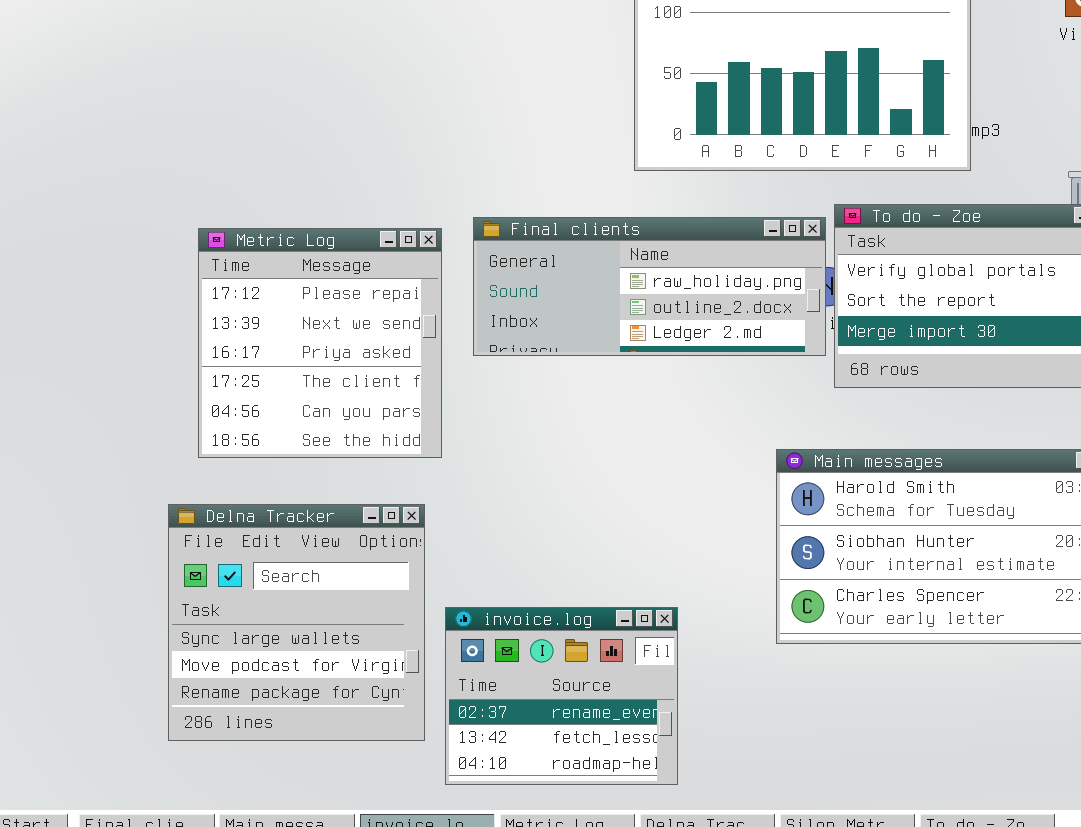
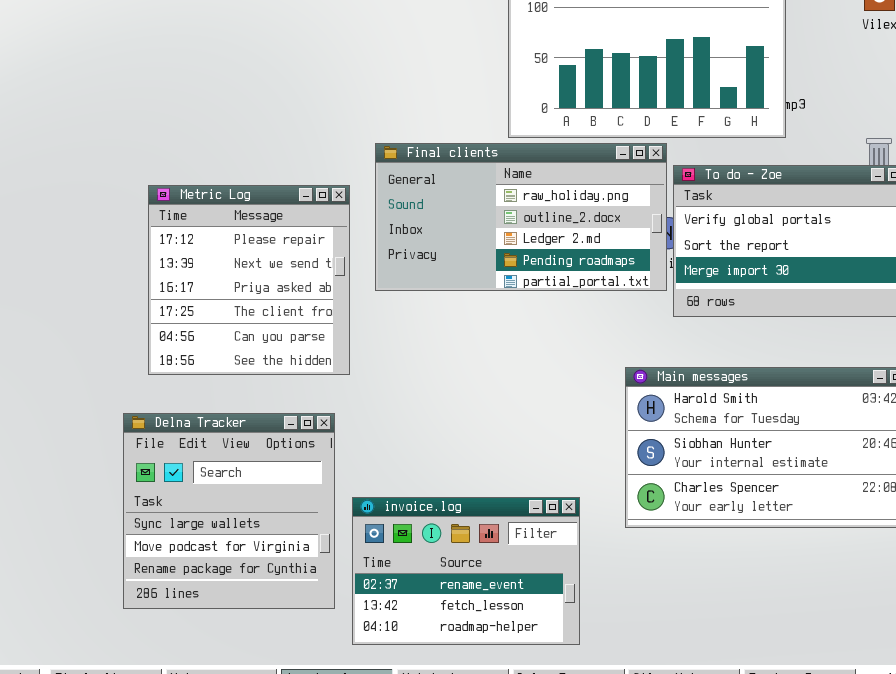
Final clients: [473,217,826,356] -> [375,143,667,291], resized
invoice.log: [445,607,678,785] -> [352,497,580,645], resized

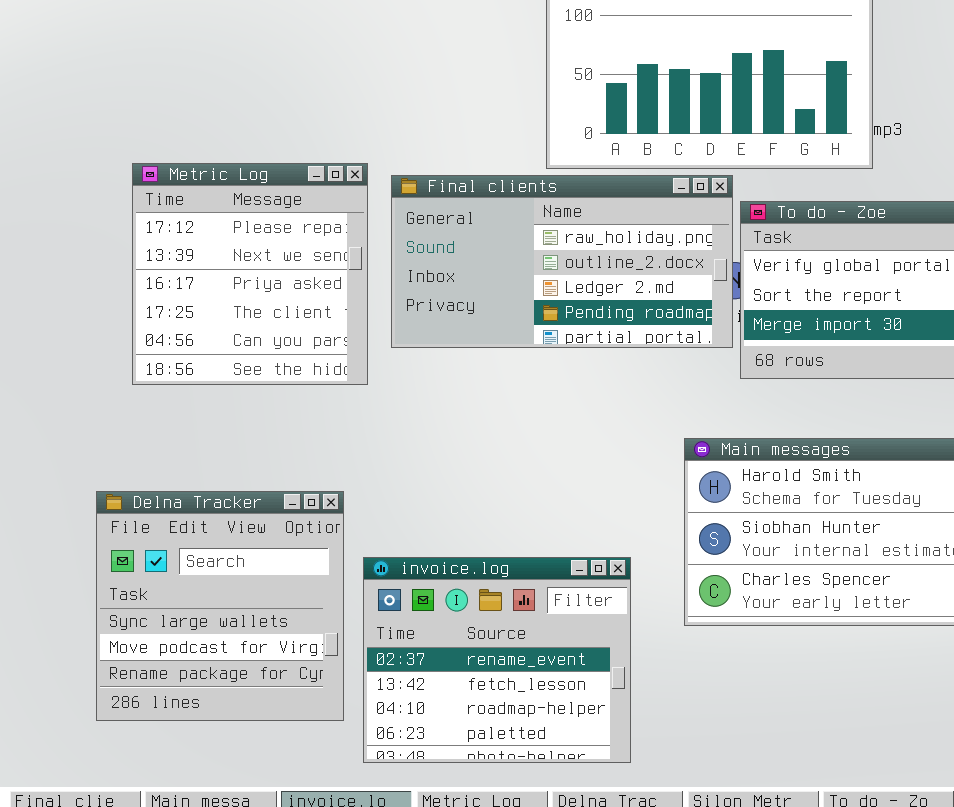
Metric Log: [148,185,350,375] -> [132,163,368,385], moved
invoice.log: [352,497,580,645] -> [363,557,631,763], resized

